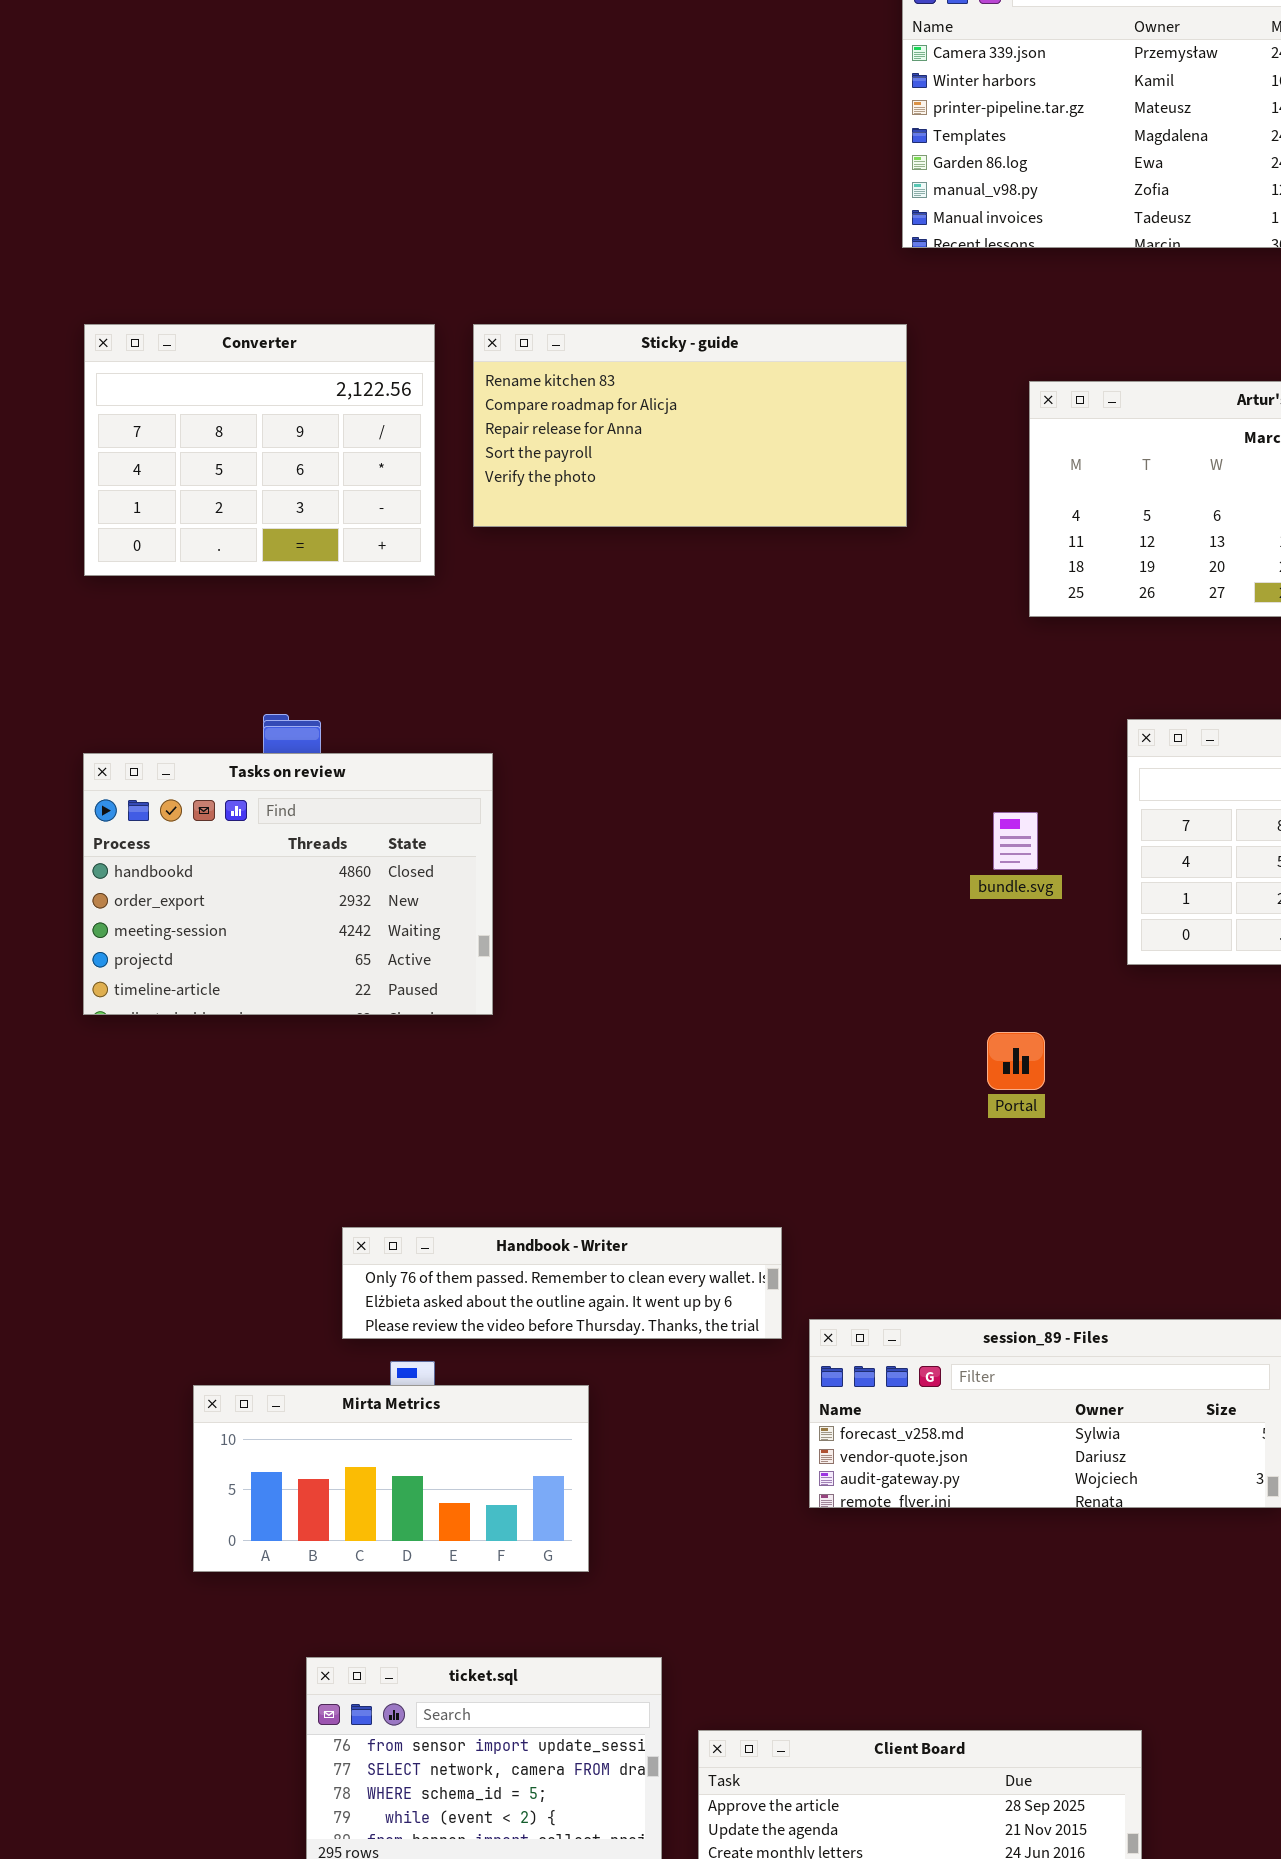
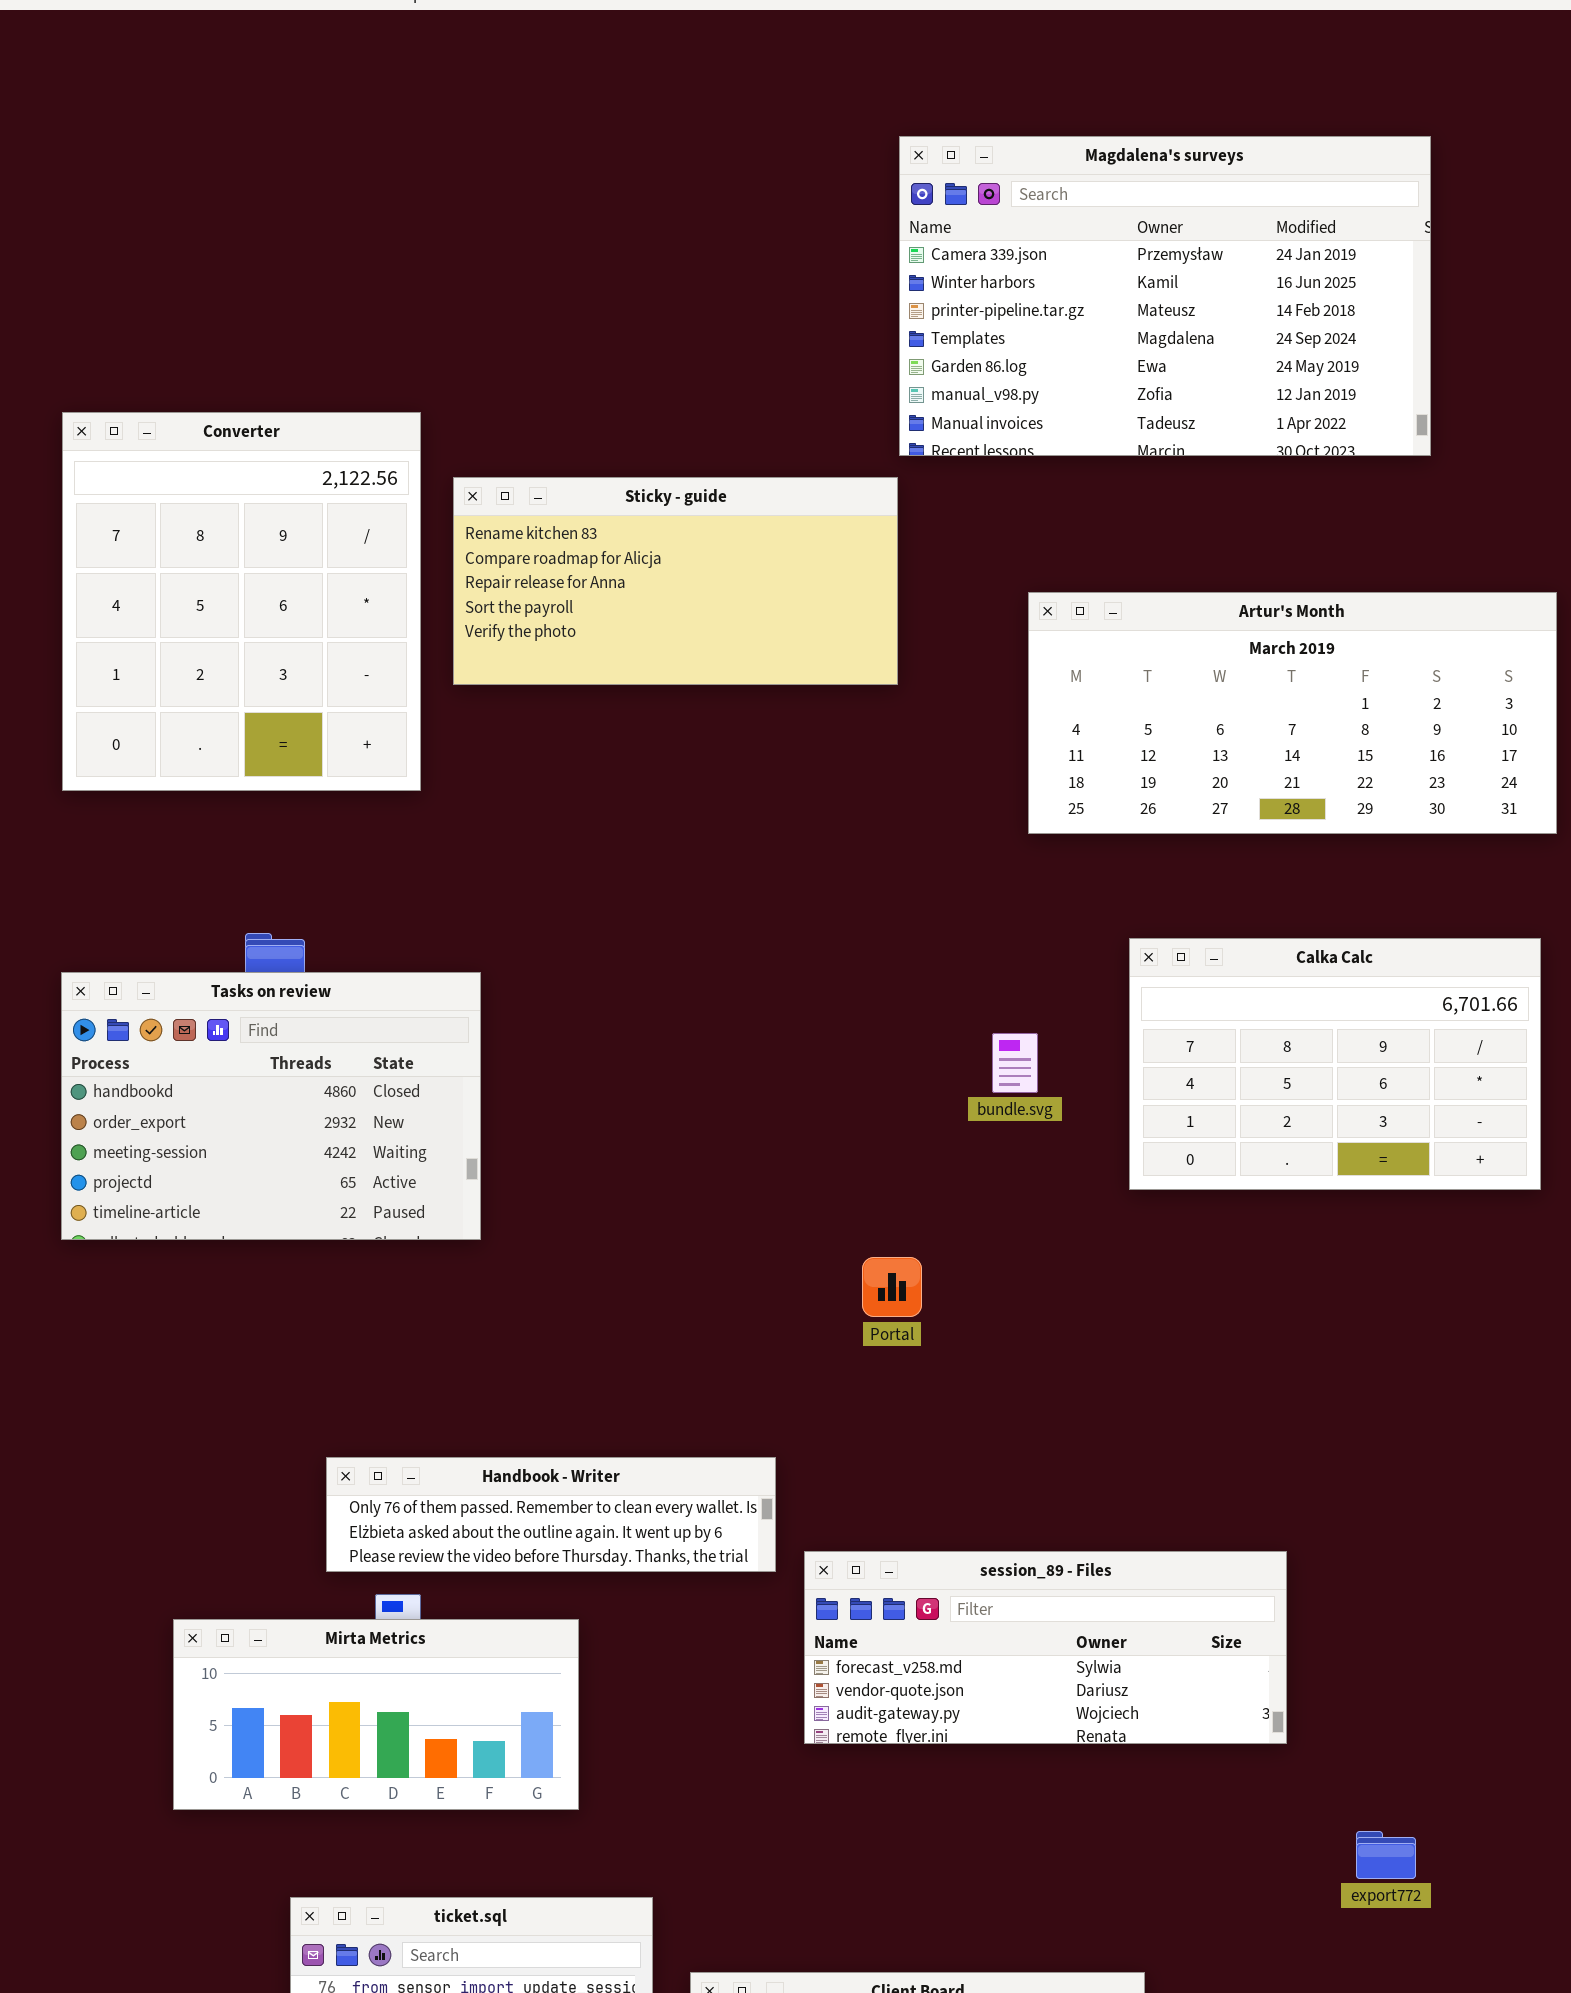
Converter: [84,324,435,576] -> [62,412,421,791], resized
Sticky - guide: [473,324,907,527] -> [453,477,898,685], moved
Portal: [987,1032,1045,1090] -> [862,1257,922,1317], moved

